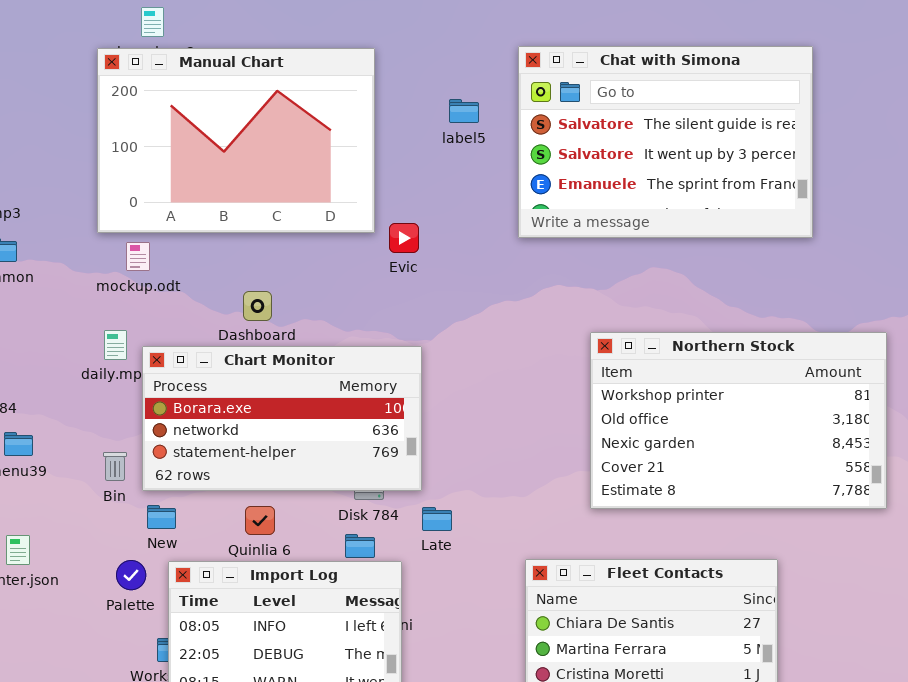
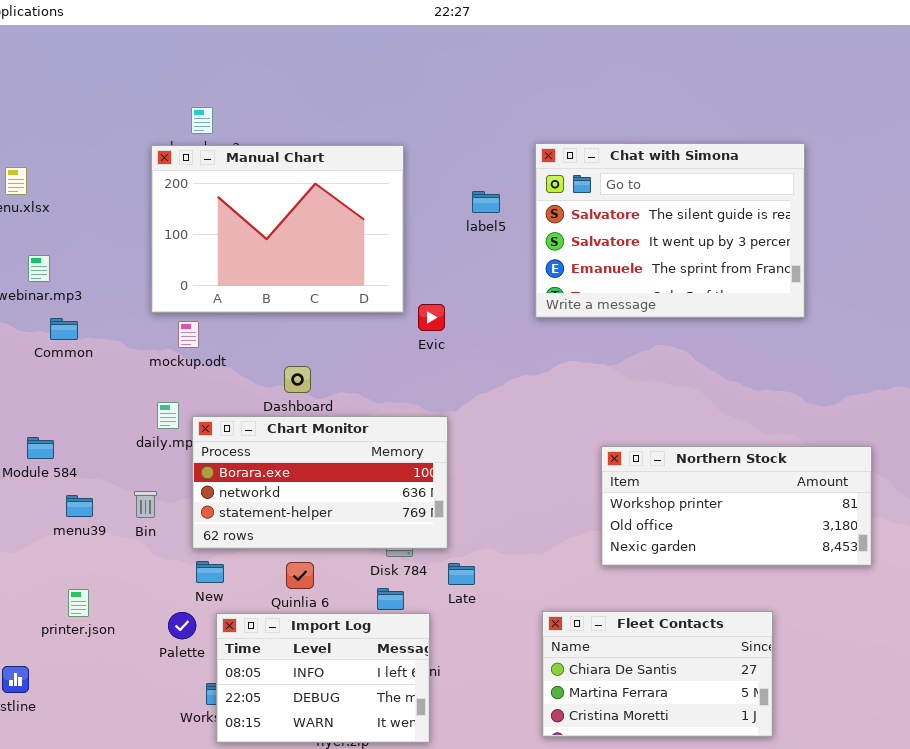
Northern Stock: [590,332,887,509] -> [601,446,872,566], resized
Bin: [103,452,127,481] -> [134,491,157,518], moved

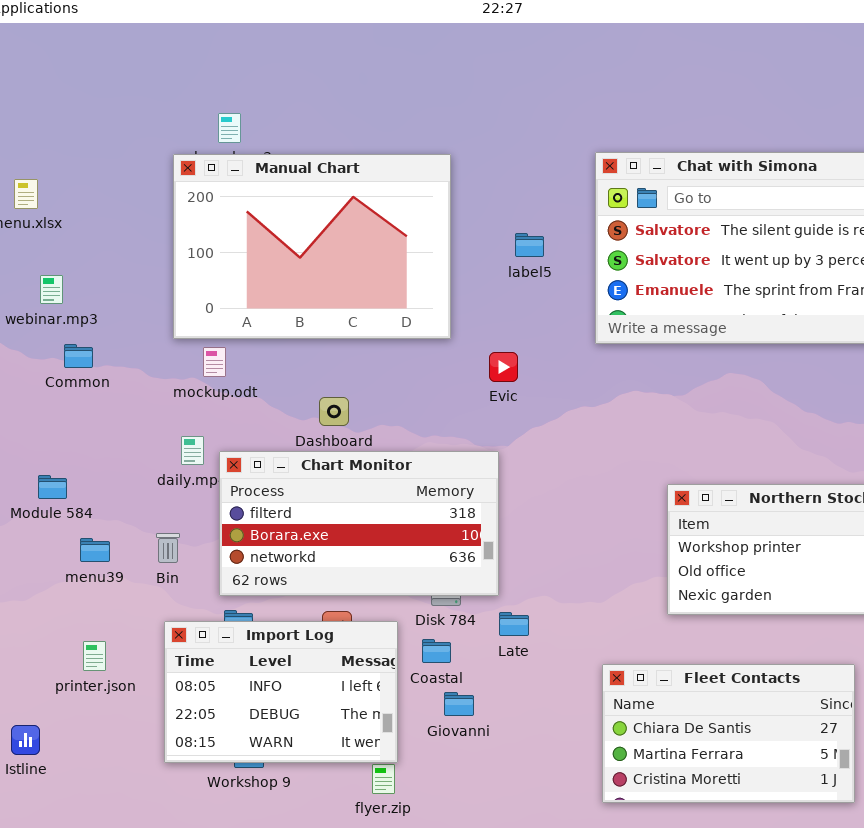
label5: [472,191,500,213] -> [515,233,544,257], moved
Evic: [418,304,445,331] -> [489,352,518,382], moved
Chart Monitor: [192,416,448,549] -> [219,451,499,596], scrolled up 1 row
Import Log: [216,613,430,743] -> [164,621,398,763], moved

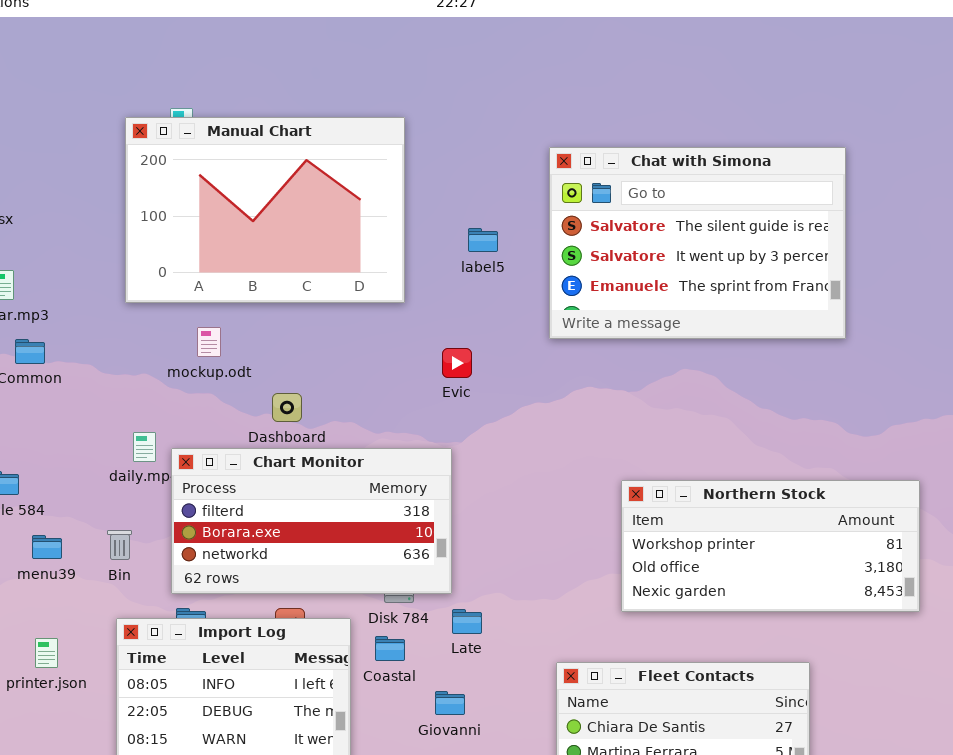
Manual Chart: [173,154,451,339] -> [125,117,405,303], moved
mockup.odt: [203,347,226,377] -> [197,327,221,357], moved
Giovanni: [444,692,474,716] -> [435,691,465,715], moved

